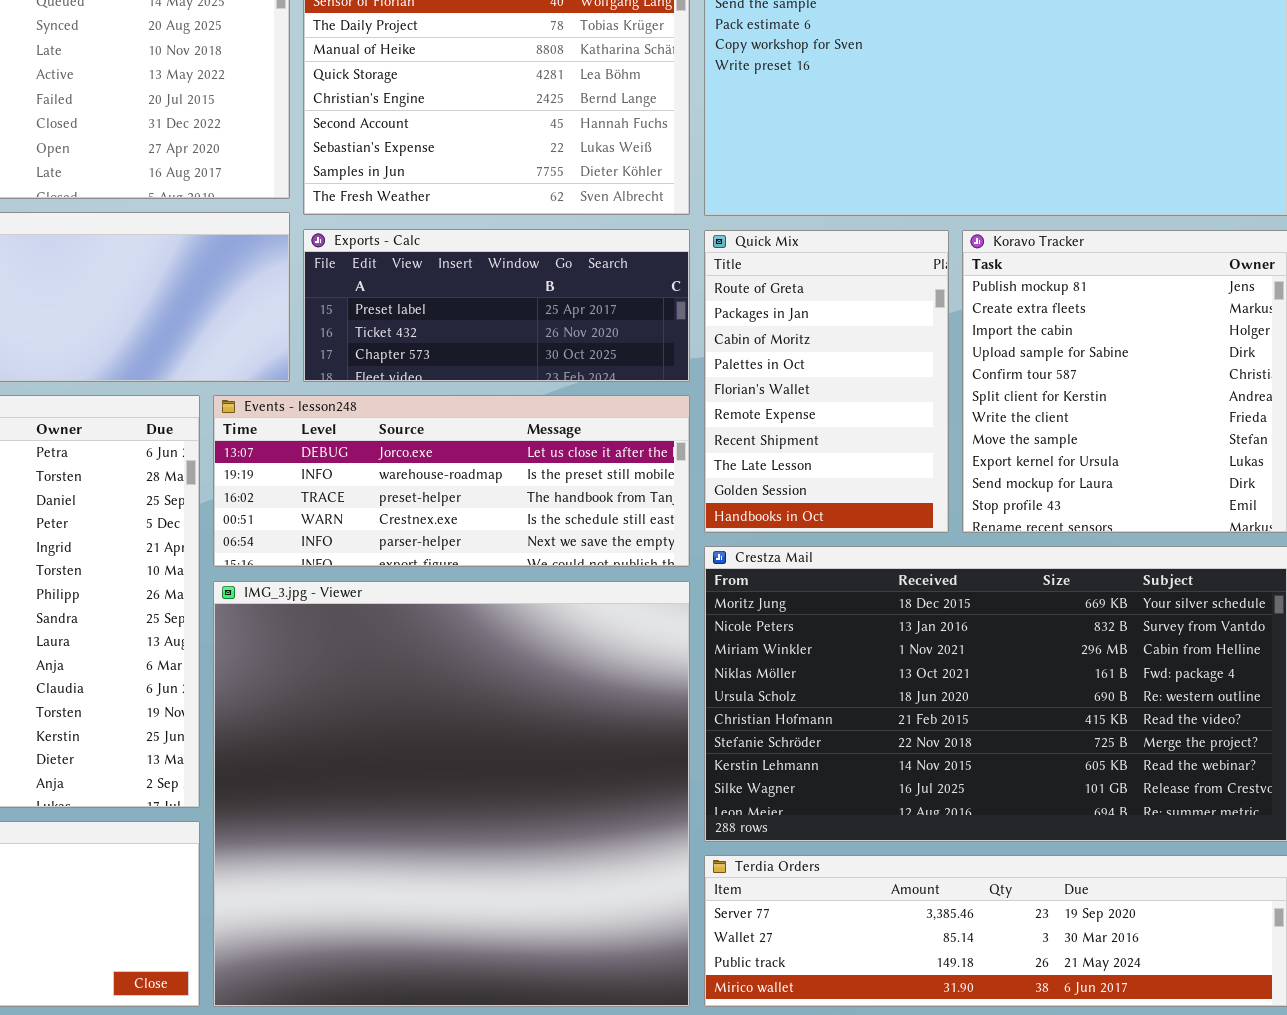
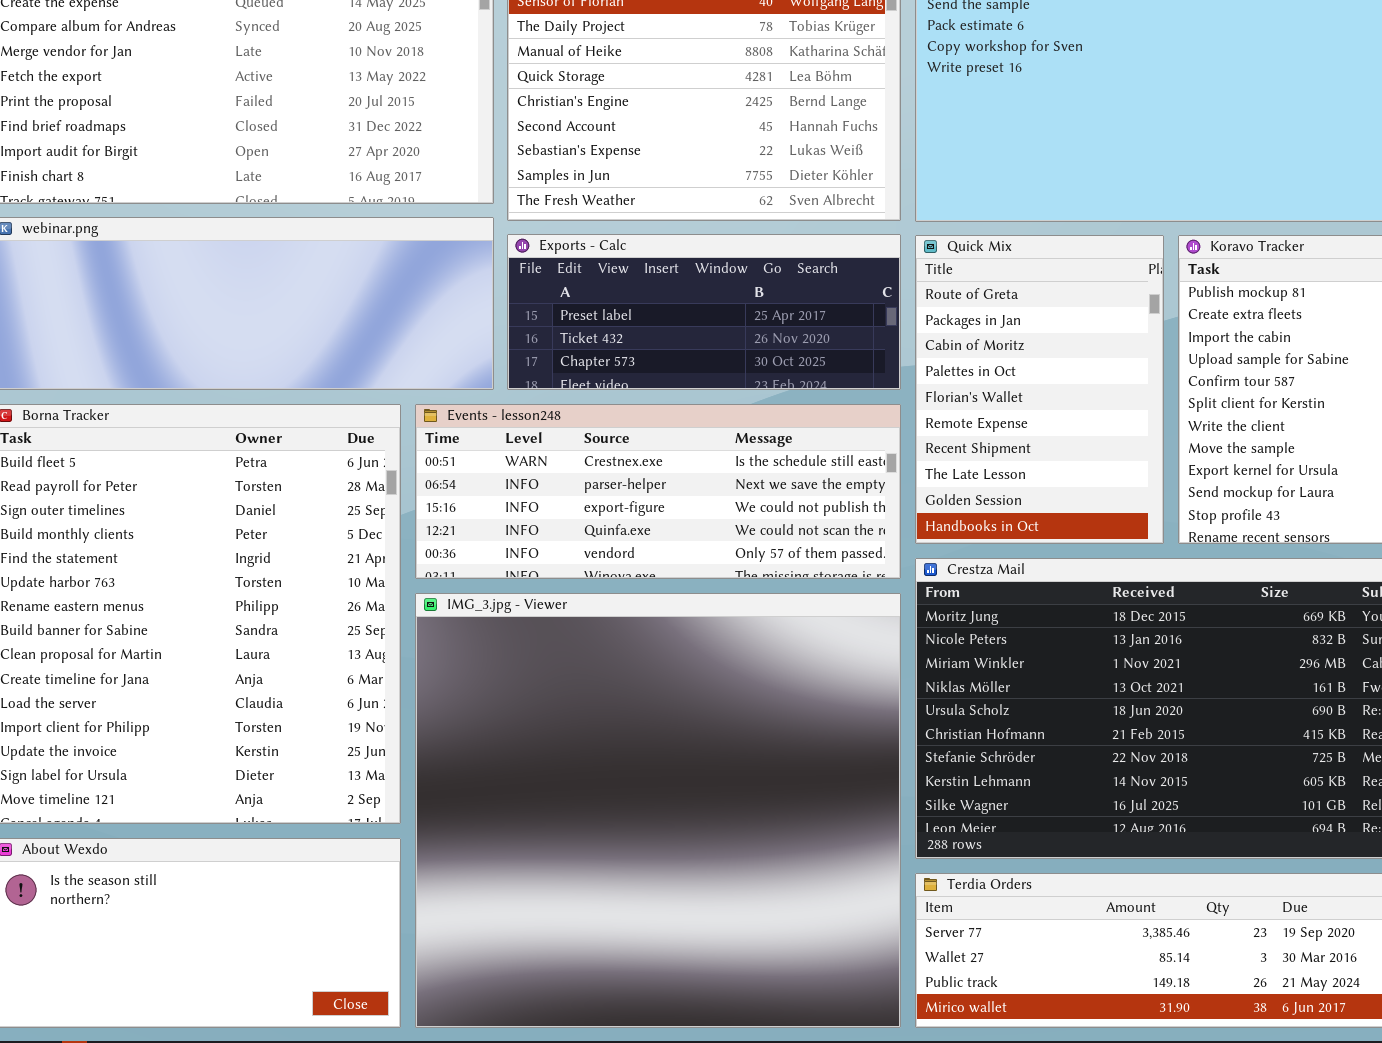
Events - lesson248: [213,395,690,567] -> [415,404,901,579], scrolled down 3 rows

